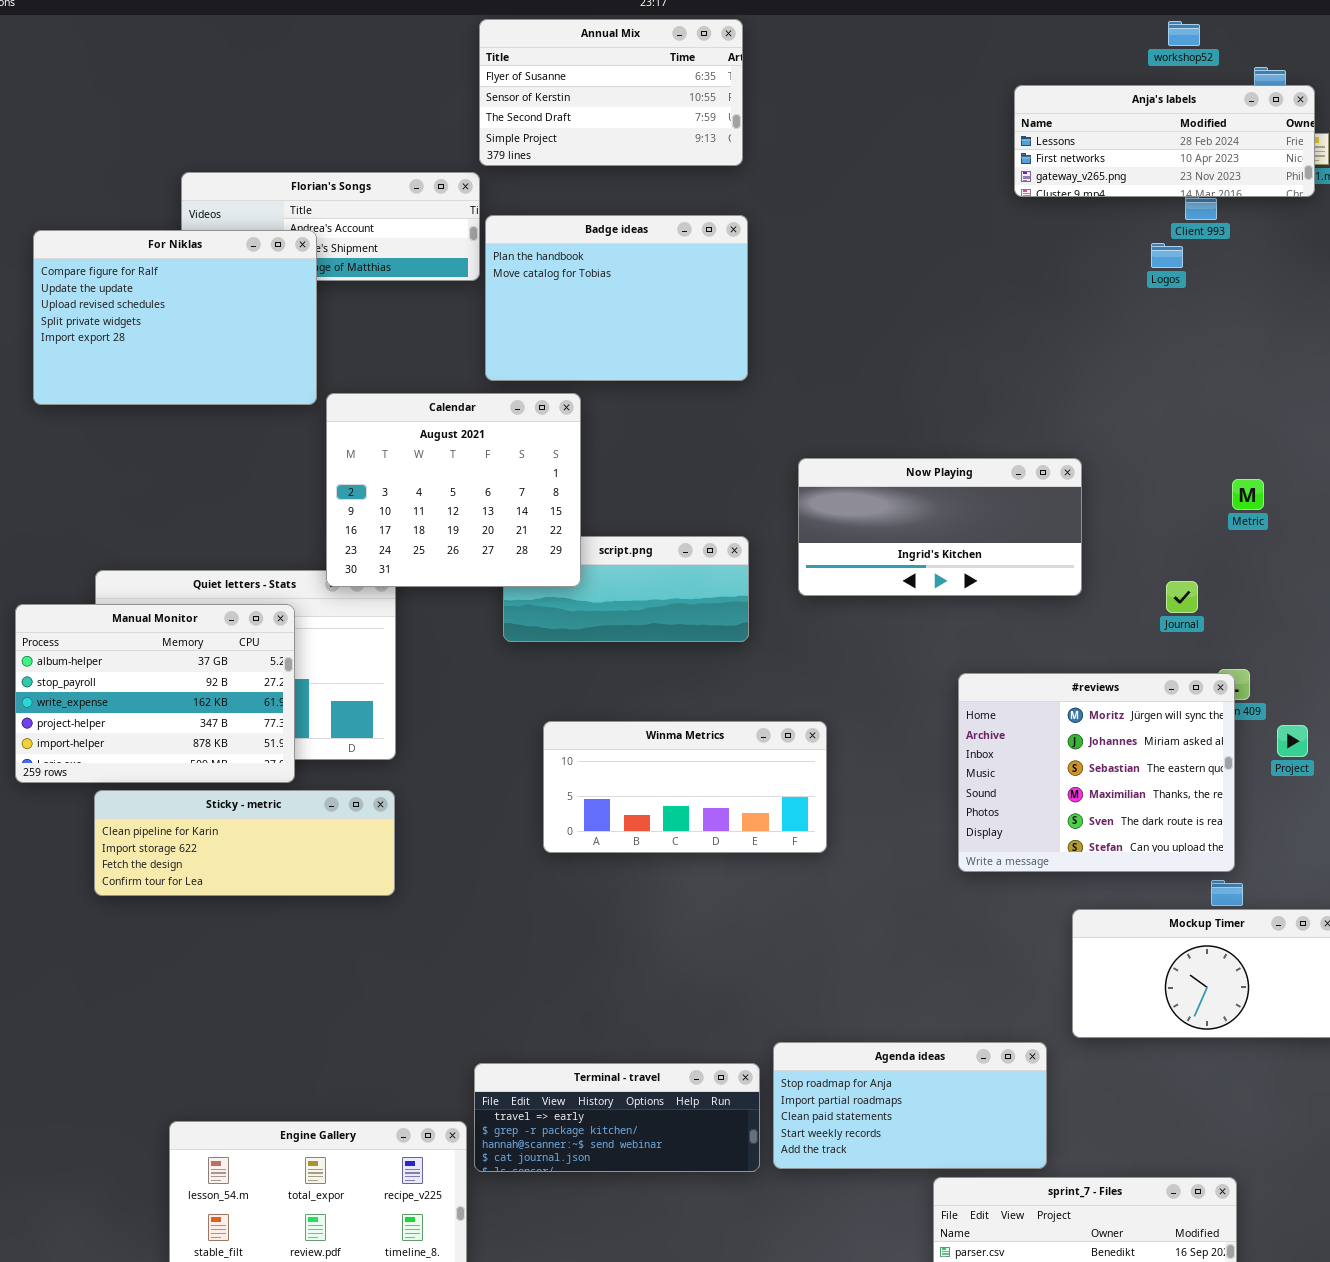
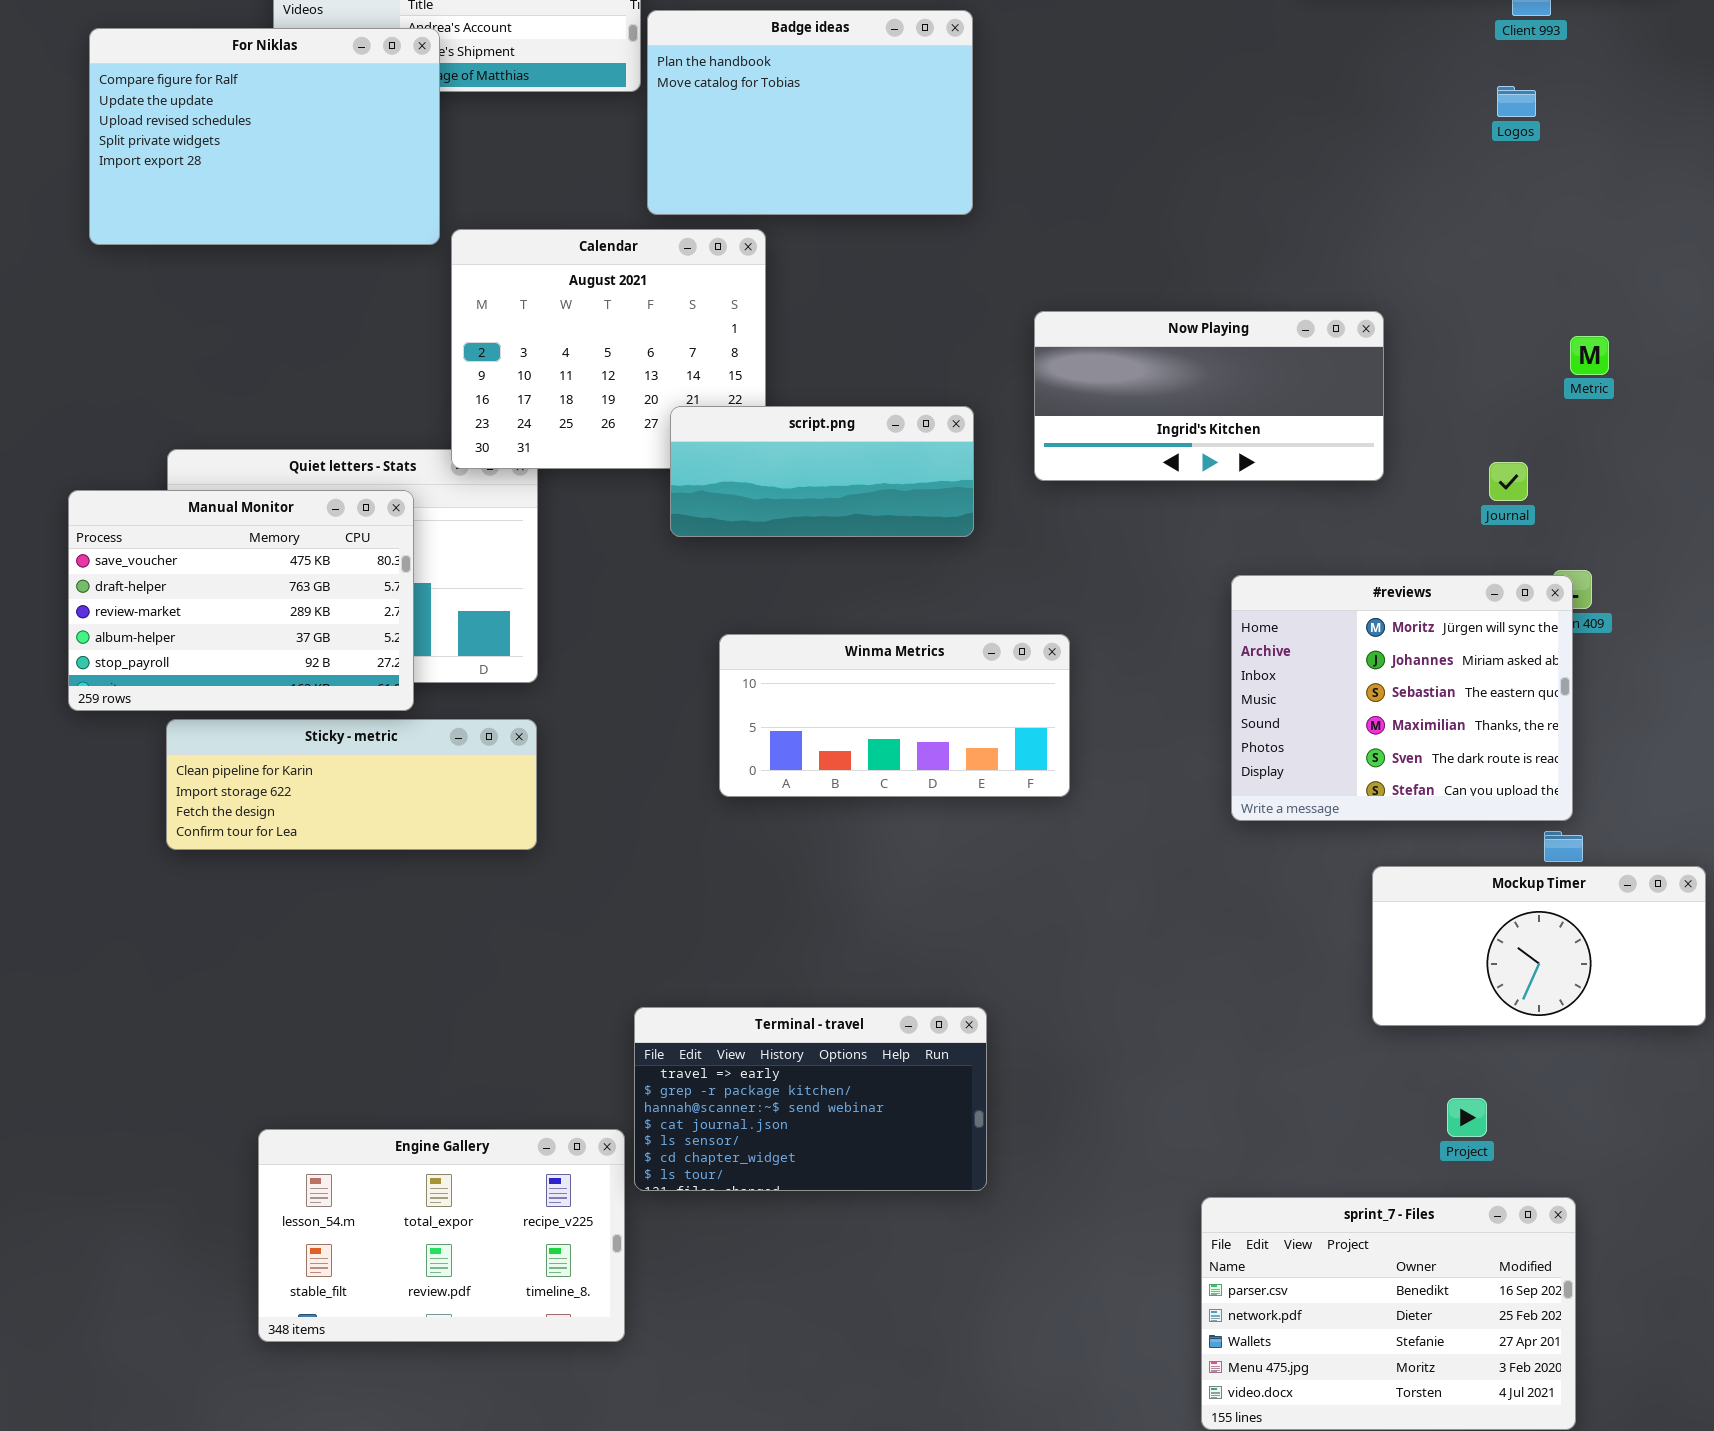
Logos: [1151,243,1183,268] -> [1497,86,1536,117], moved
script.png: [503,536,749,642] -> [670,406,974,537], raised
Manual Monitor: [15,604,295,783] -> [68,490,414,711], scrolled up 3 rows
Project: [1277,725,1308,757] -> [1447,1098,1487,1137], moved
Agenda ideas: [773,1042,1047,1169] -> none, closed
Terminal - travel: [474,1063,760,1172] -> [634,1007,987,1191], resized

